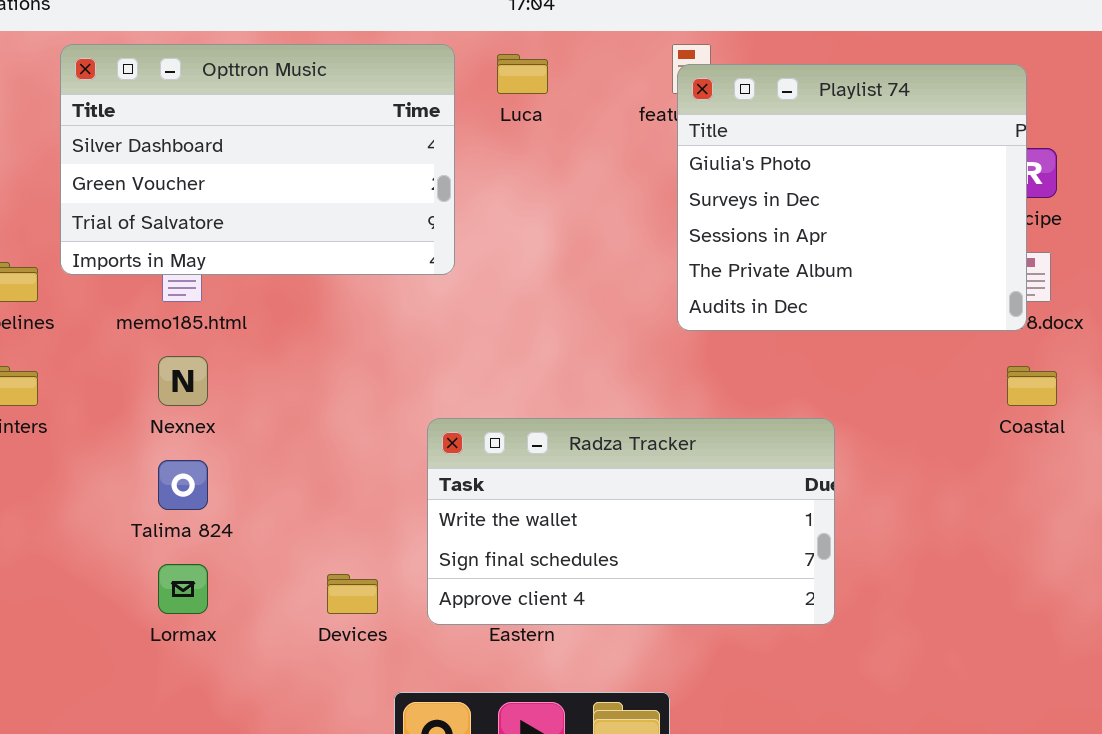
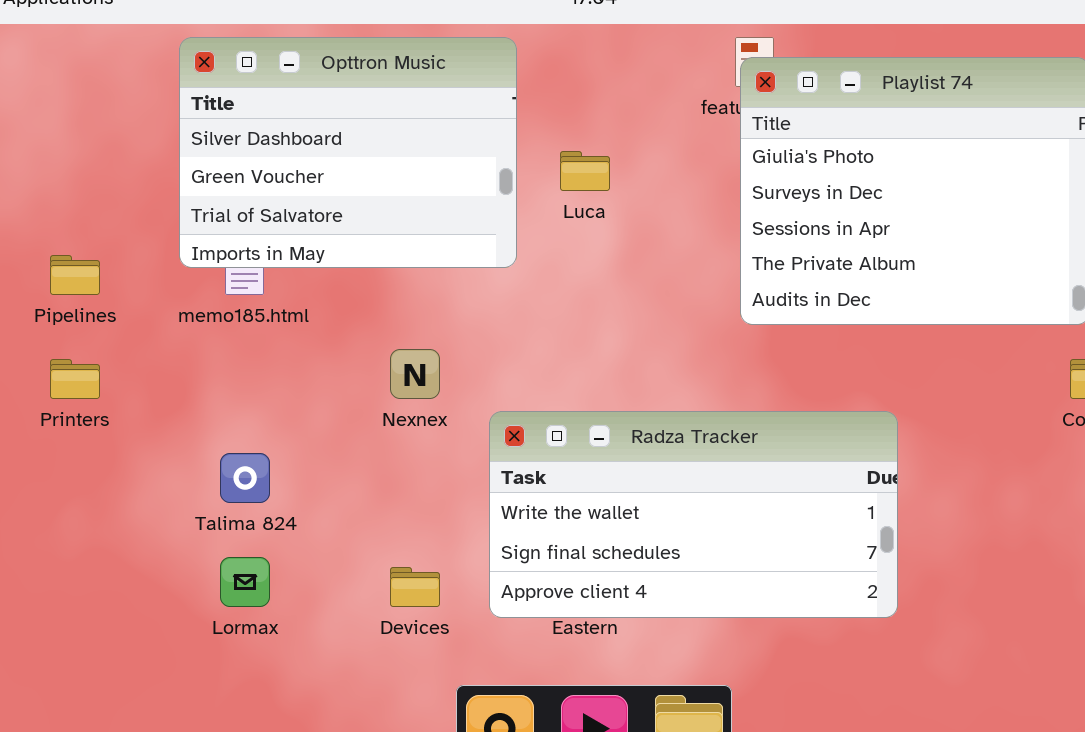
Opttron Music: [60,44,455,275] -> [179,37,517,268], resized
Luca: [497,54,548,94] -> [560,151,610,191], moved
Nexnex: [158,356,208,406] -> [390,349,440,399], moved

